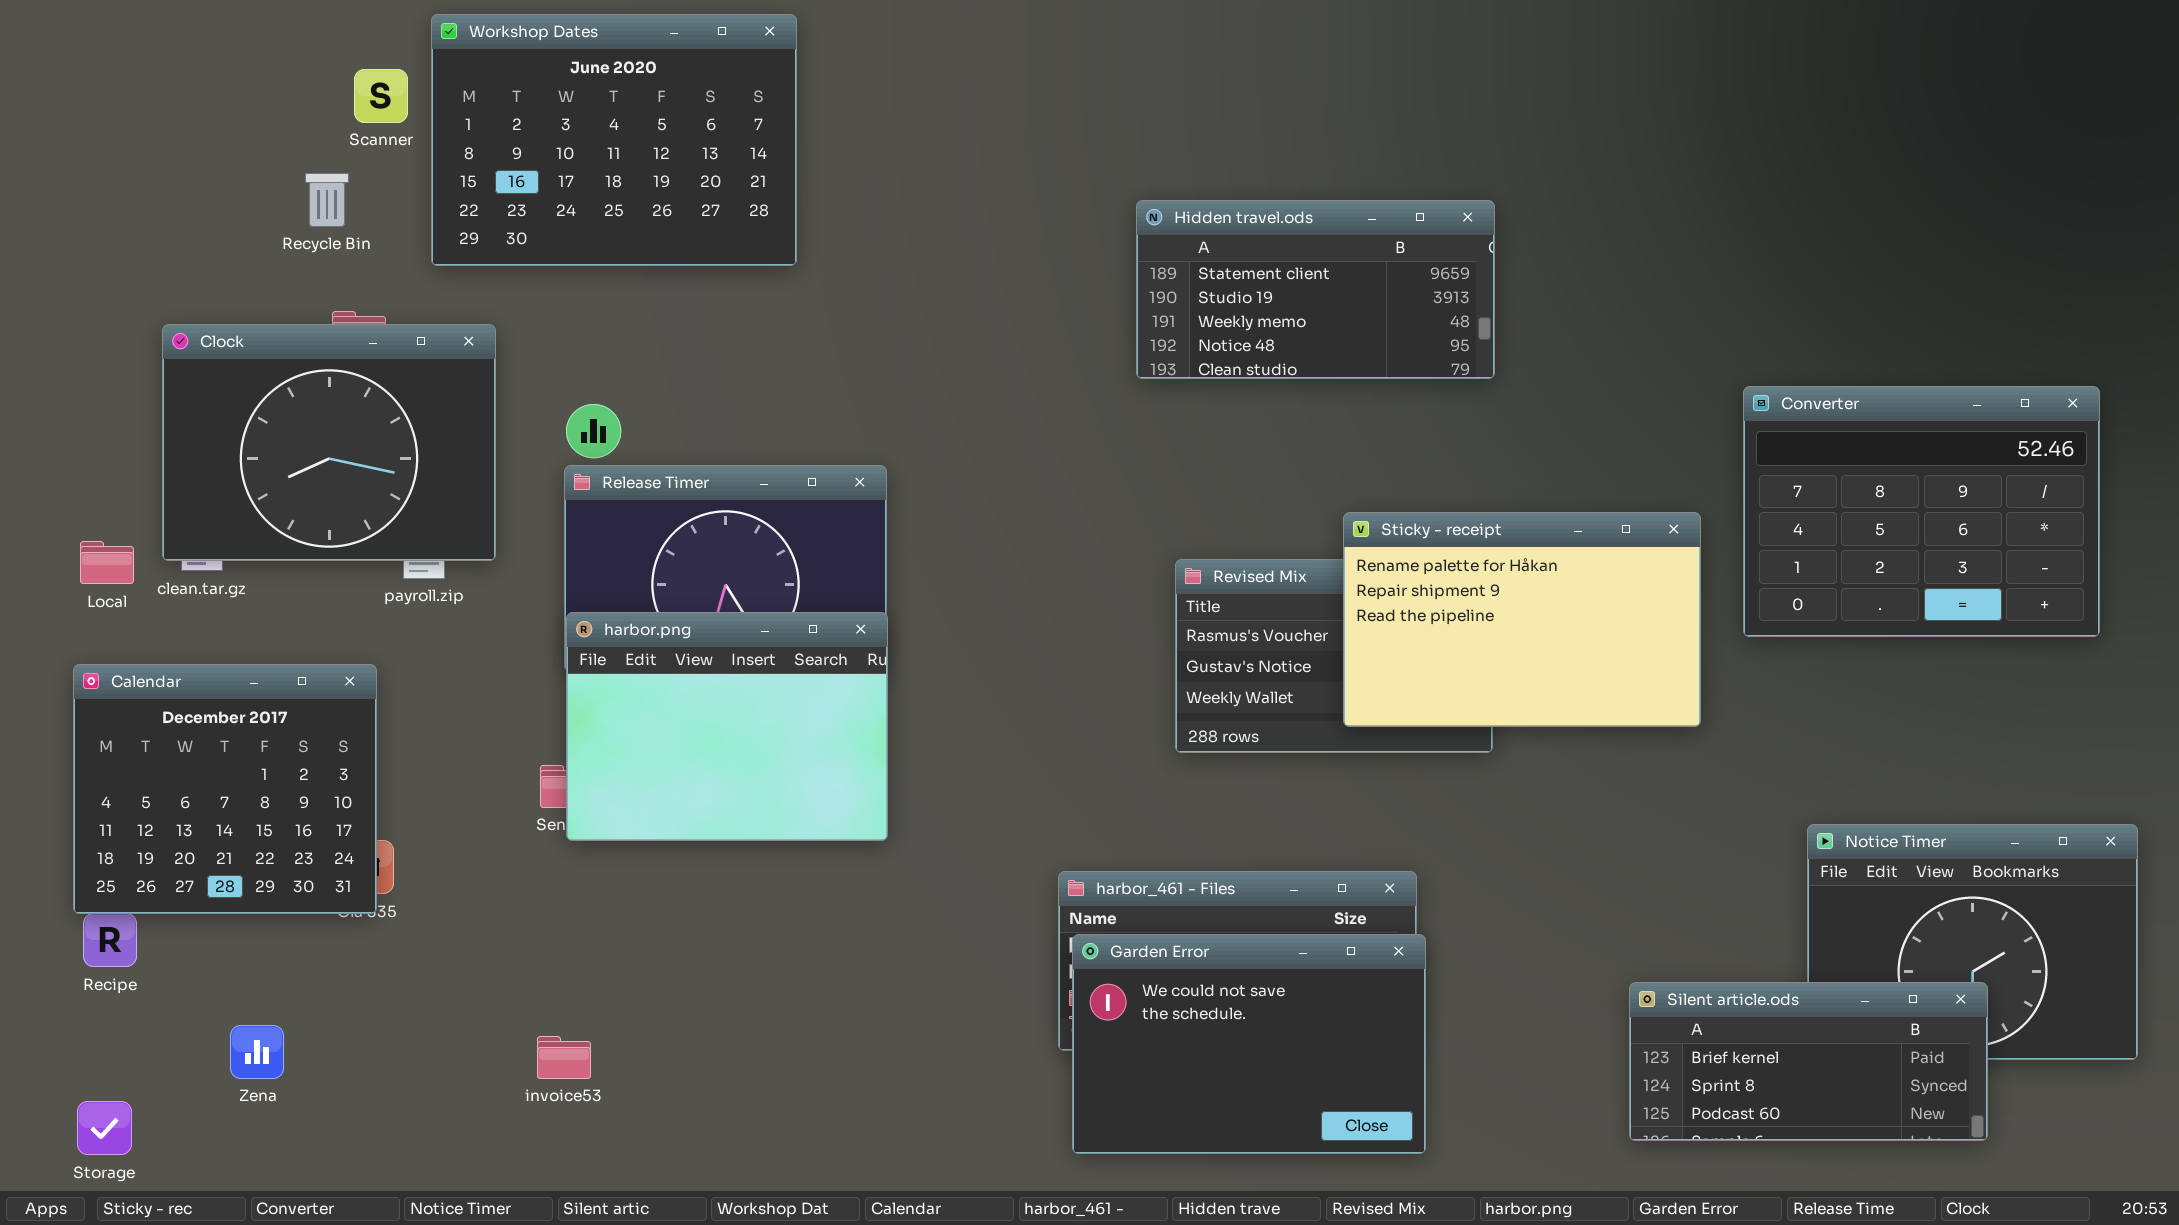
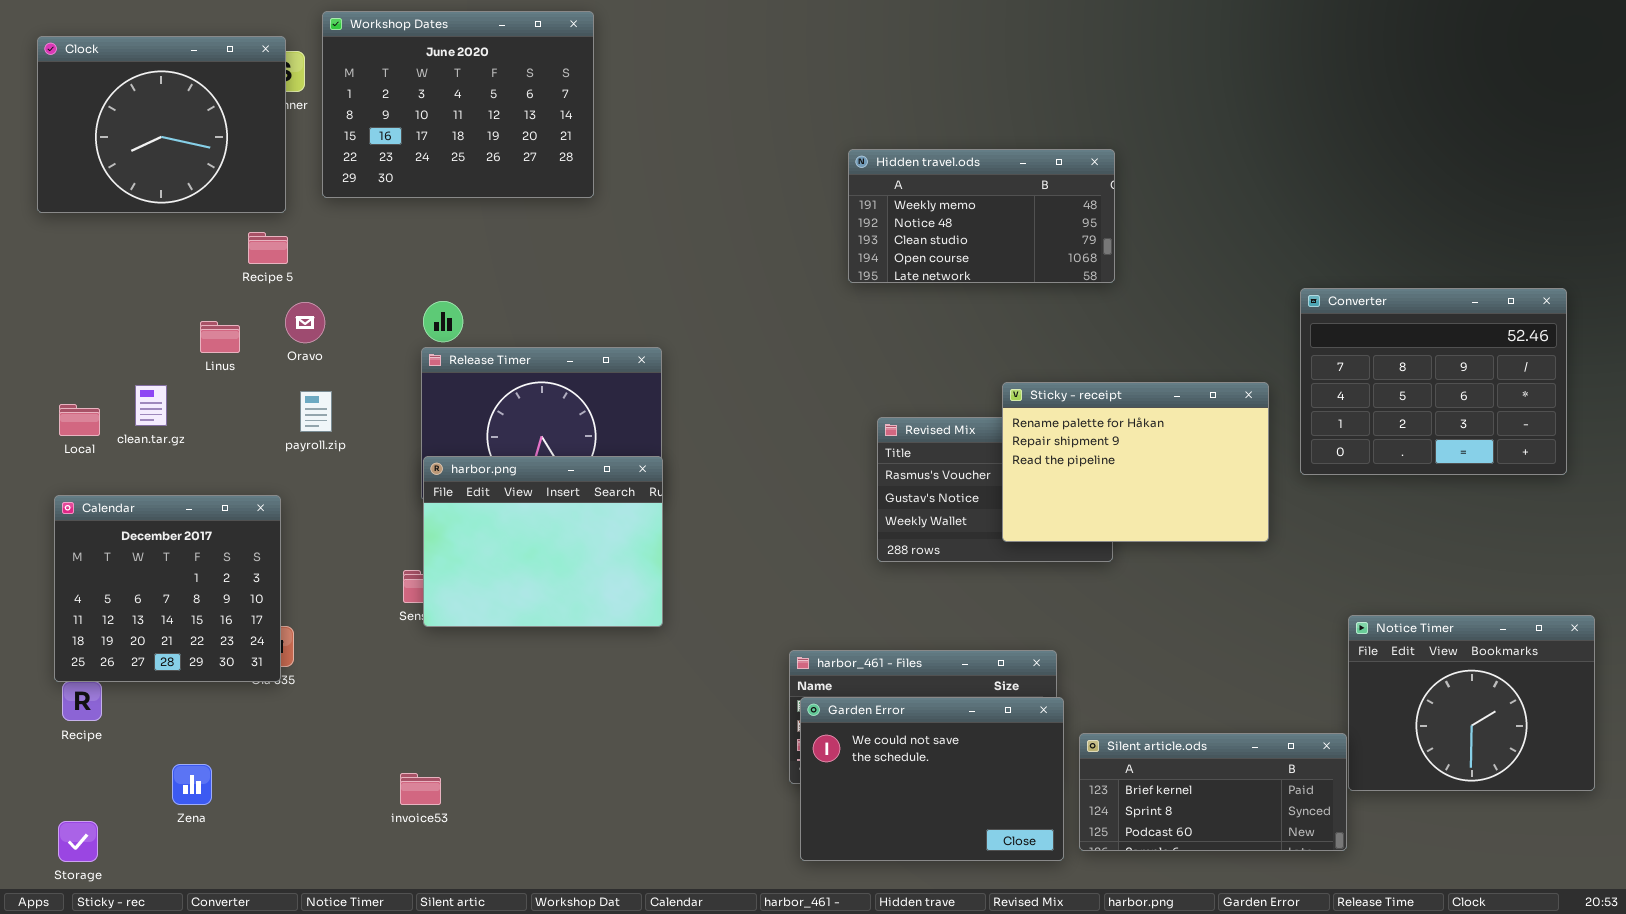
Hidden travel.ods: [1136,200,1495,379] -> [848,149,1115,283], scrolled down 2 rows
Clock: [162,324,496,561] -> [37,36,286,213], moved
Silent article.ods: [1629,982,1988,1141] -> [1079,733,1347,851], moved

